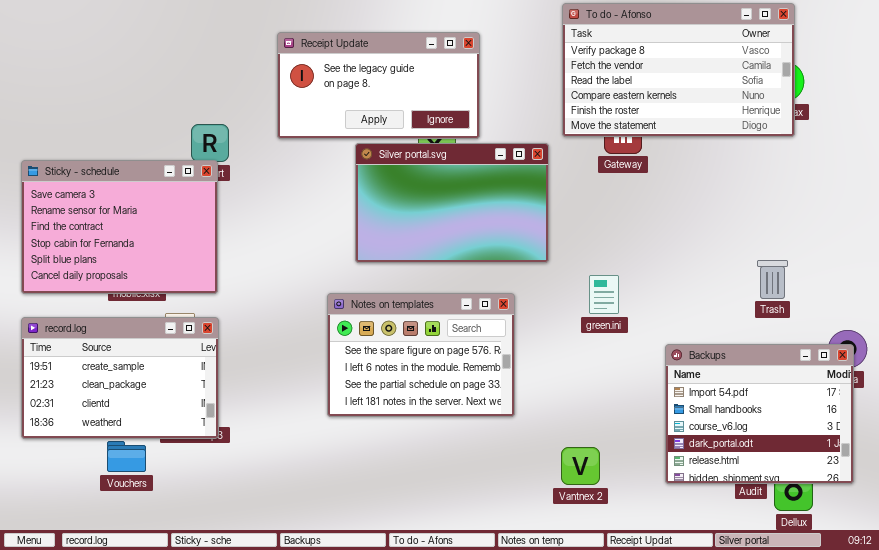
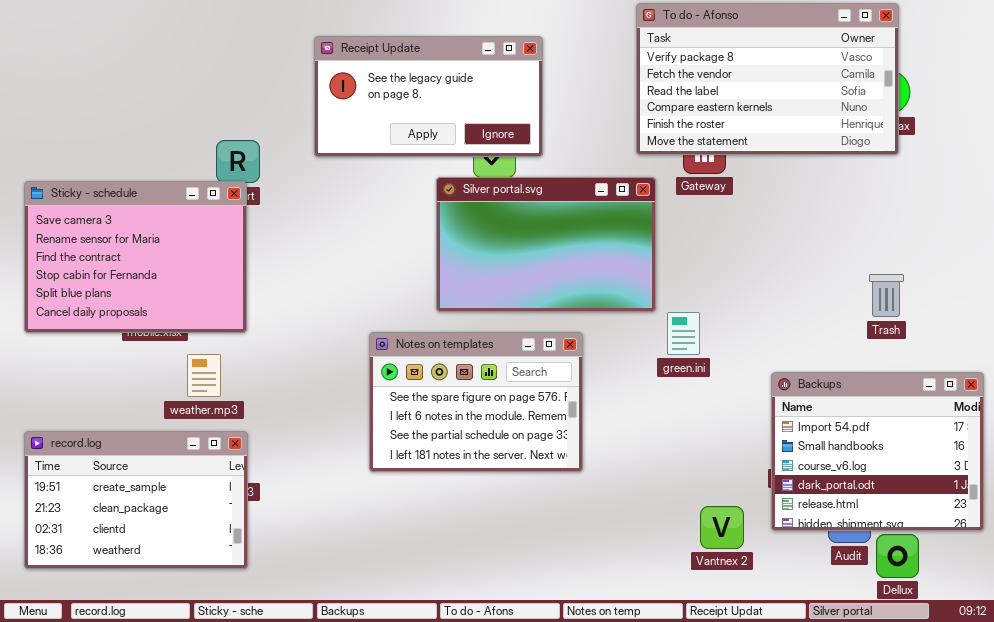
Silver portal.svg: [355,143,549,263] -> [436,177,656,312], moved
Trash: [757,260,788,299] -> [869,274,904,317], moved
record.log: [21,317,219,439] -> [24,431,248,569], moved
Backups: [665,344,854,484] -> [771,372,984,531], moved
Vantnex 2: [561,447,600,485] -> [700,506,744,549], moved

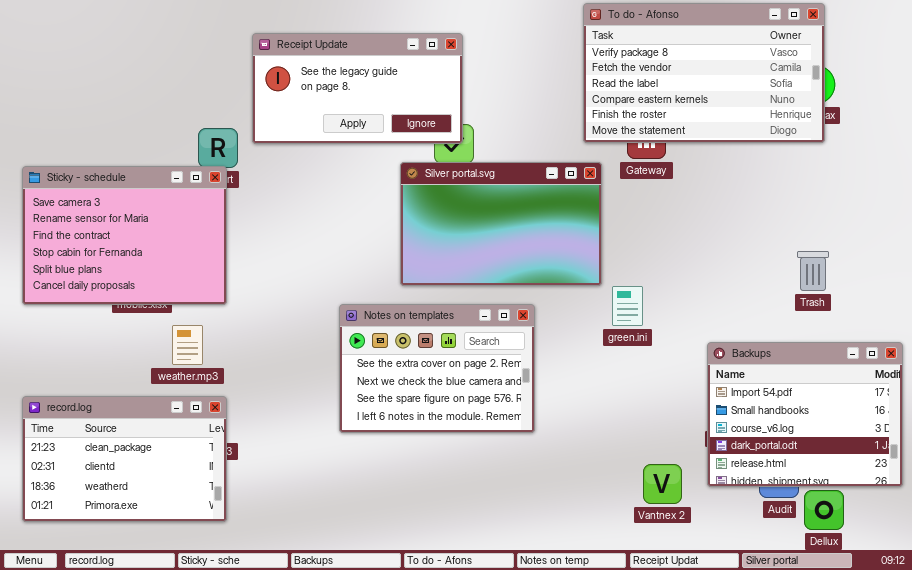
Receipt Update: [314,36,543,157] -> [252,33,463,144], moved
Notes on templates: [369,332,583,472] -> [339,304,535,433], scrolled up 2 rows
record.log: [24,431,248,569] -> [22,396,227,522], scrolled down 1 row

